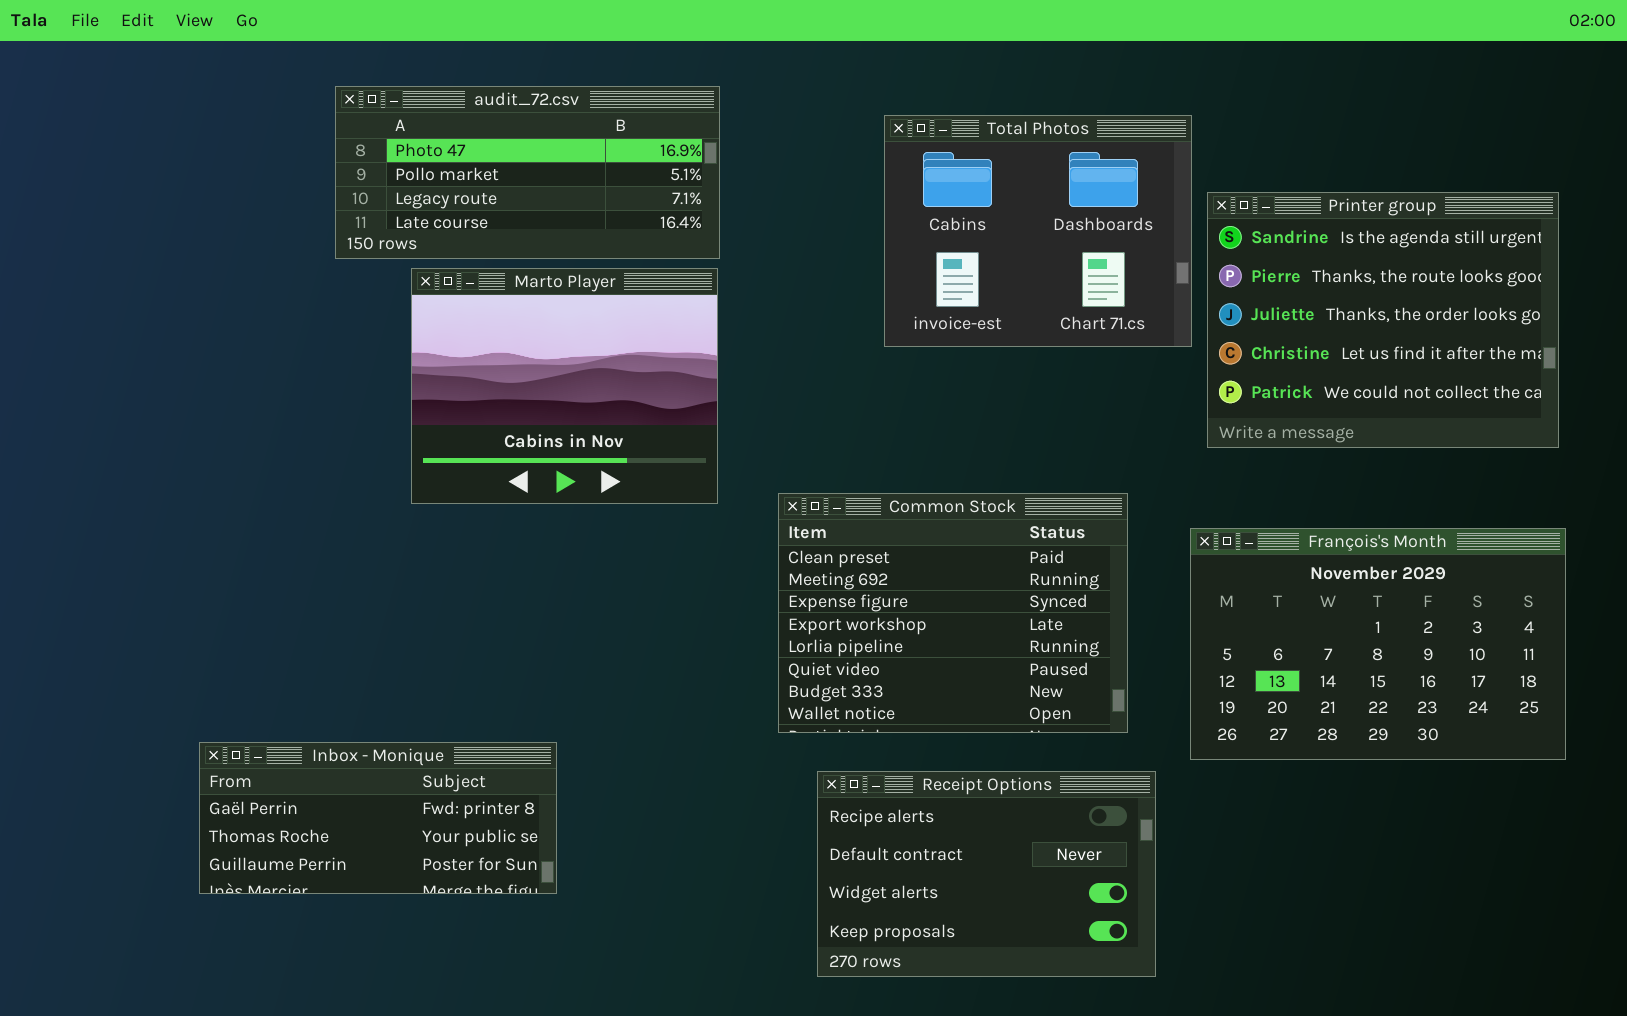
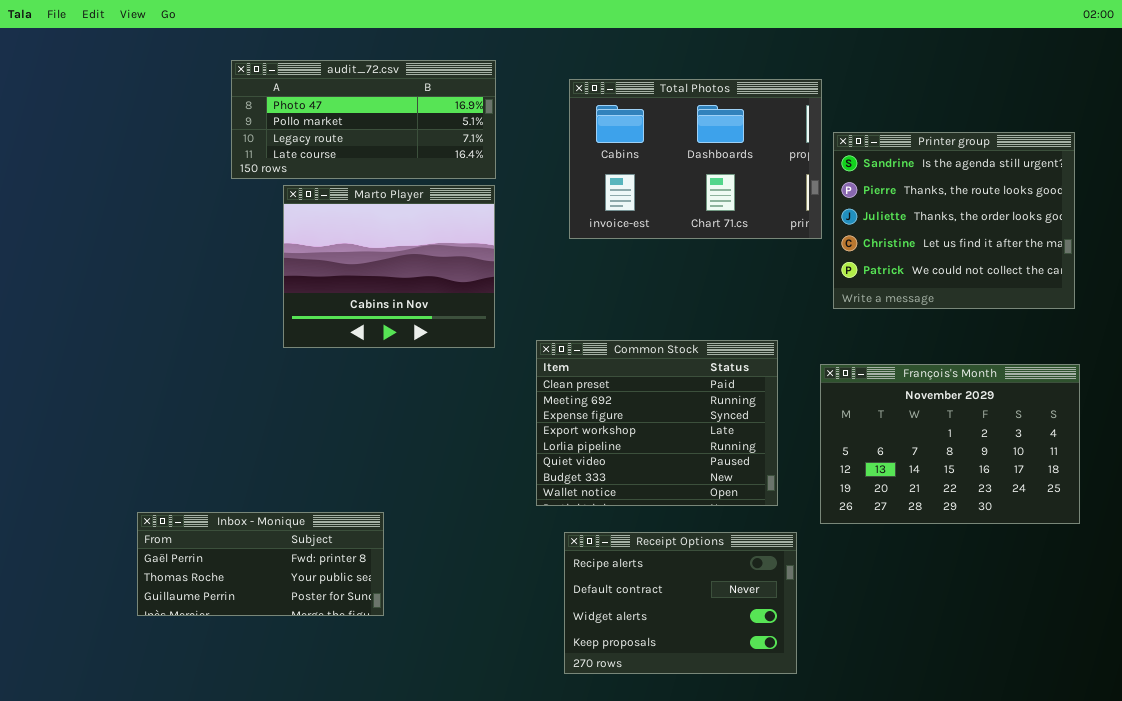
Total Photos: [884,115,1192,347] -> [569,79,822,239], resized

